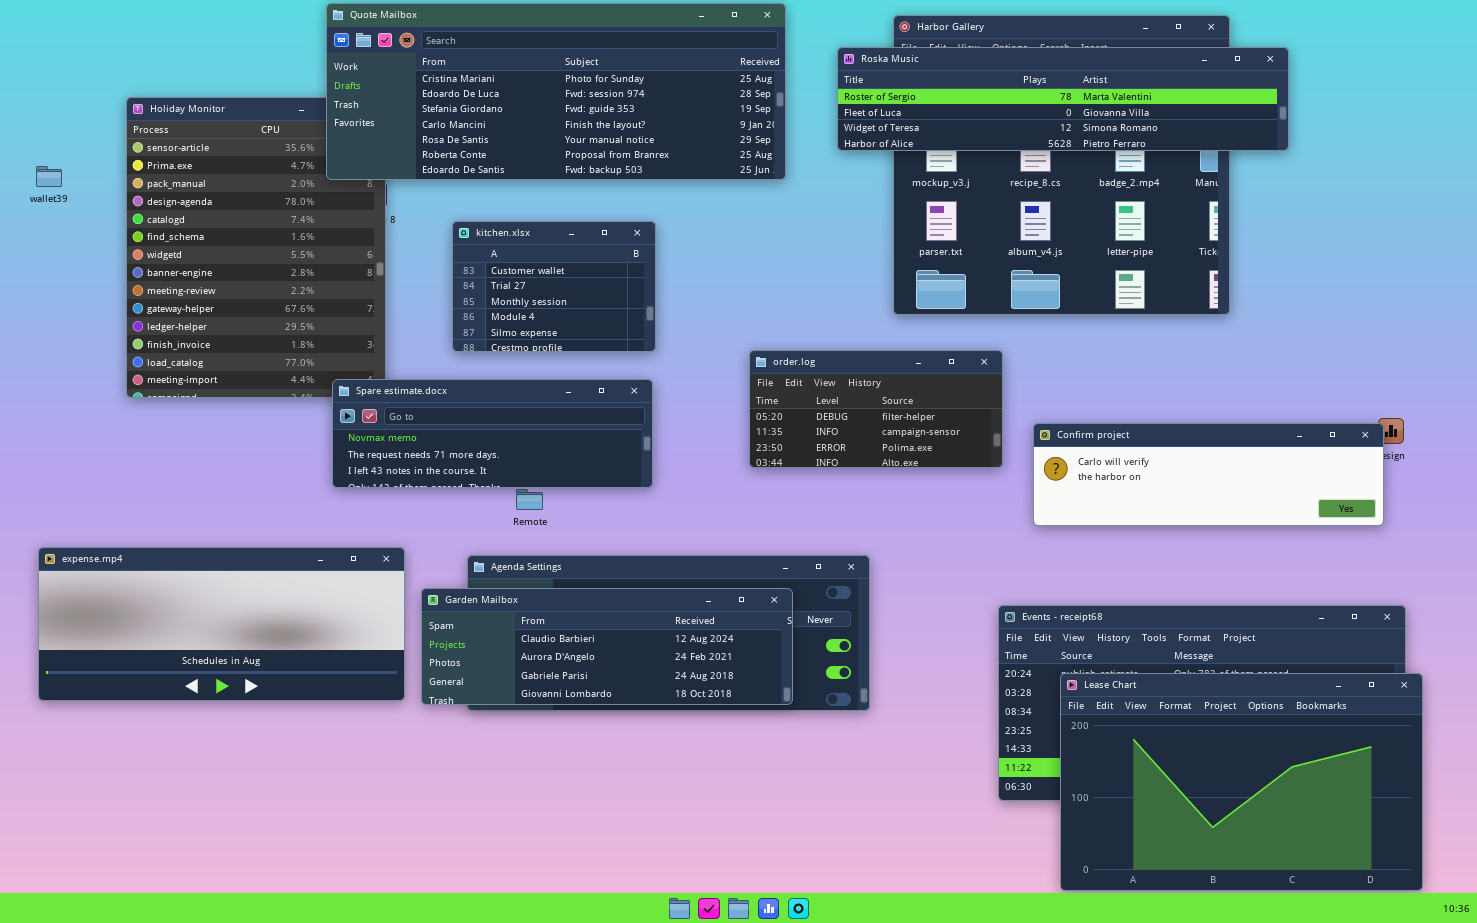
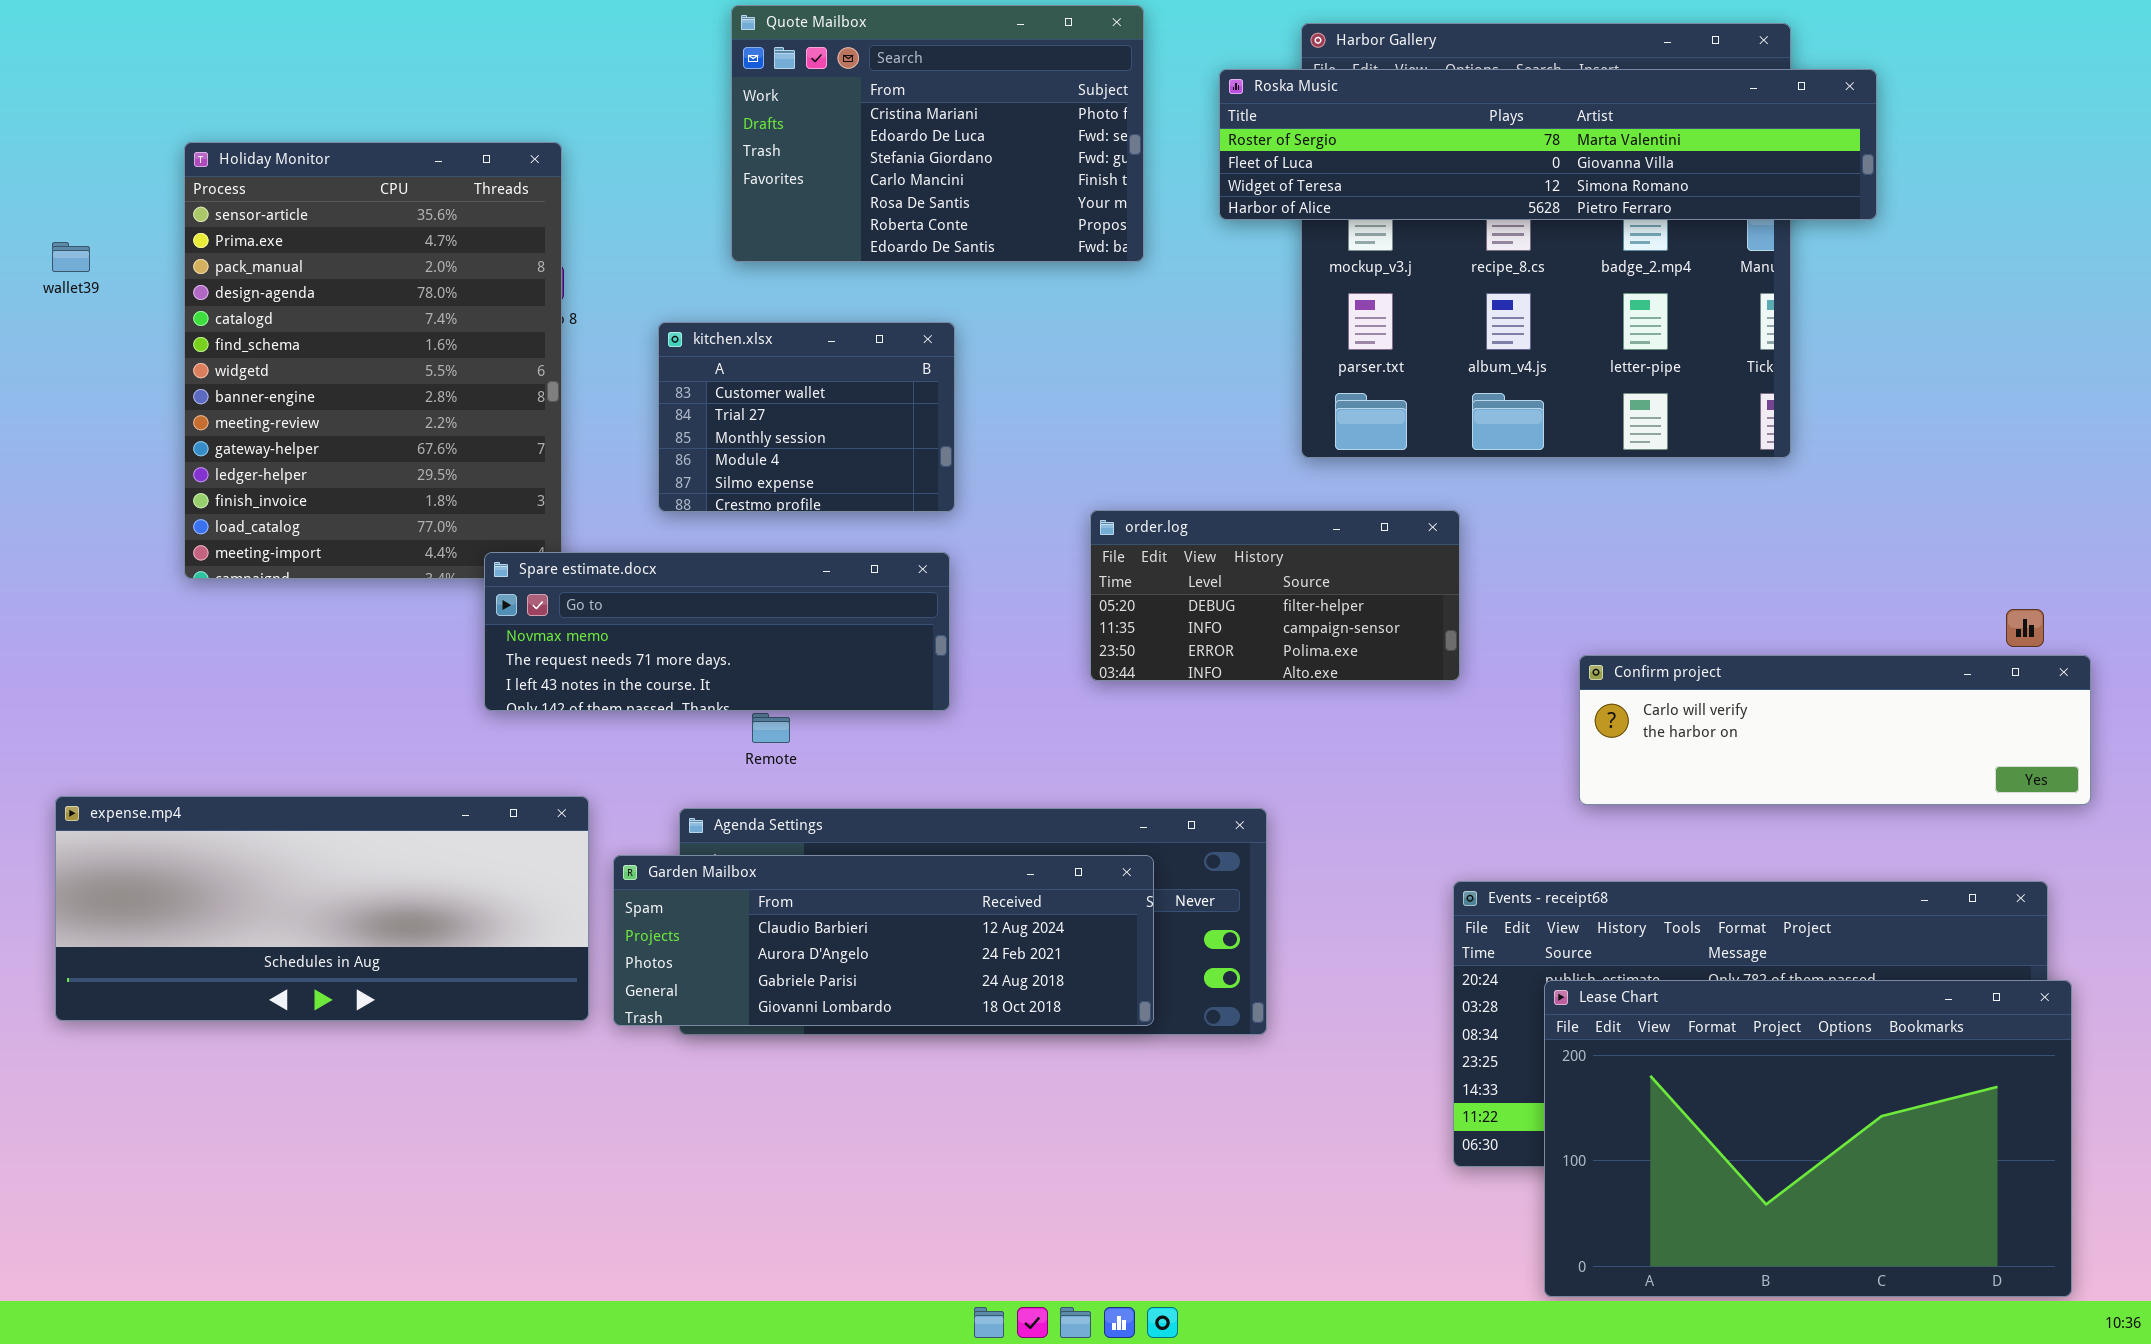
Quote Mailbox: [326,3,786,180] -> [731,5,1144,262], resized
Confirm project: [1033,423,1384,526] -> [1579,655,2091,805], moved

